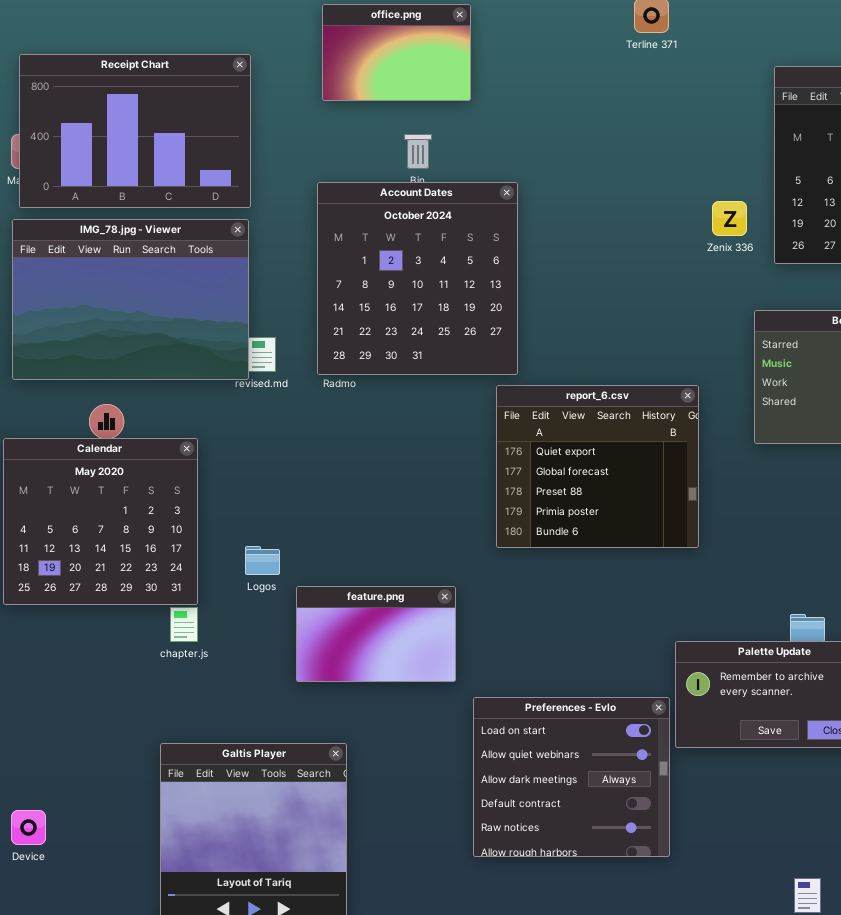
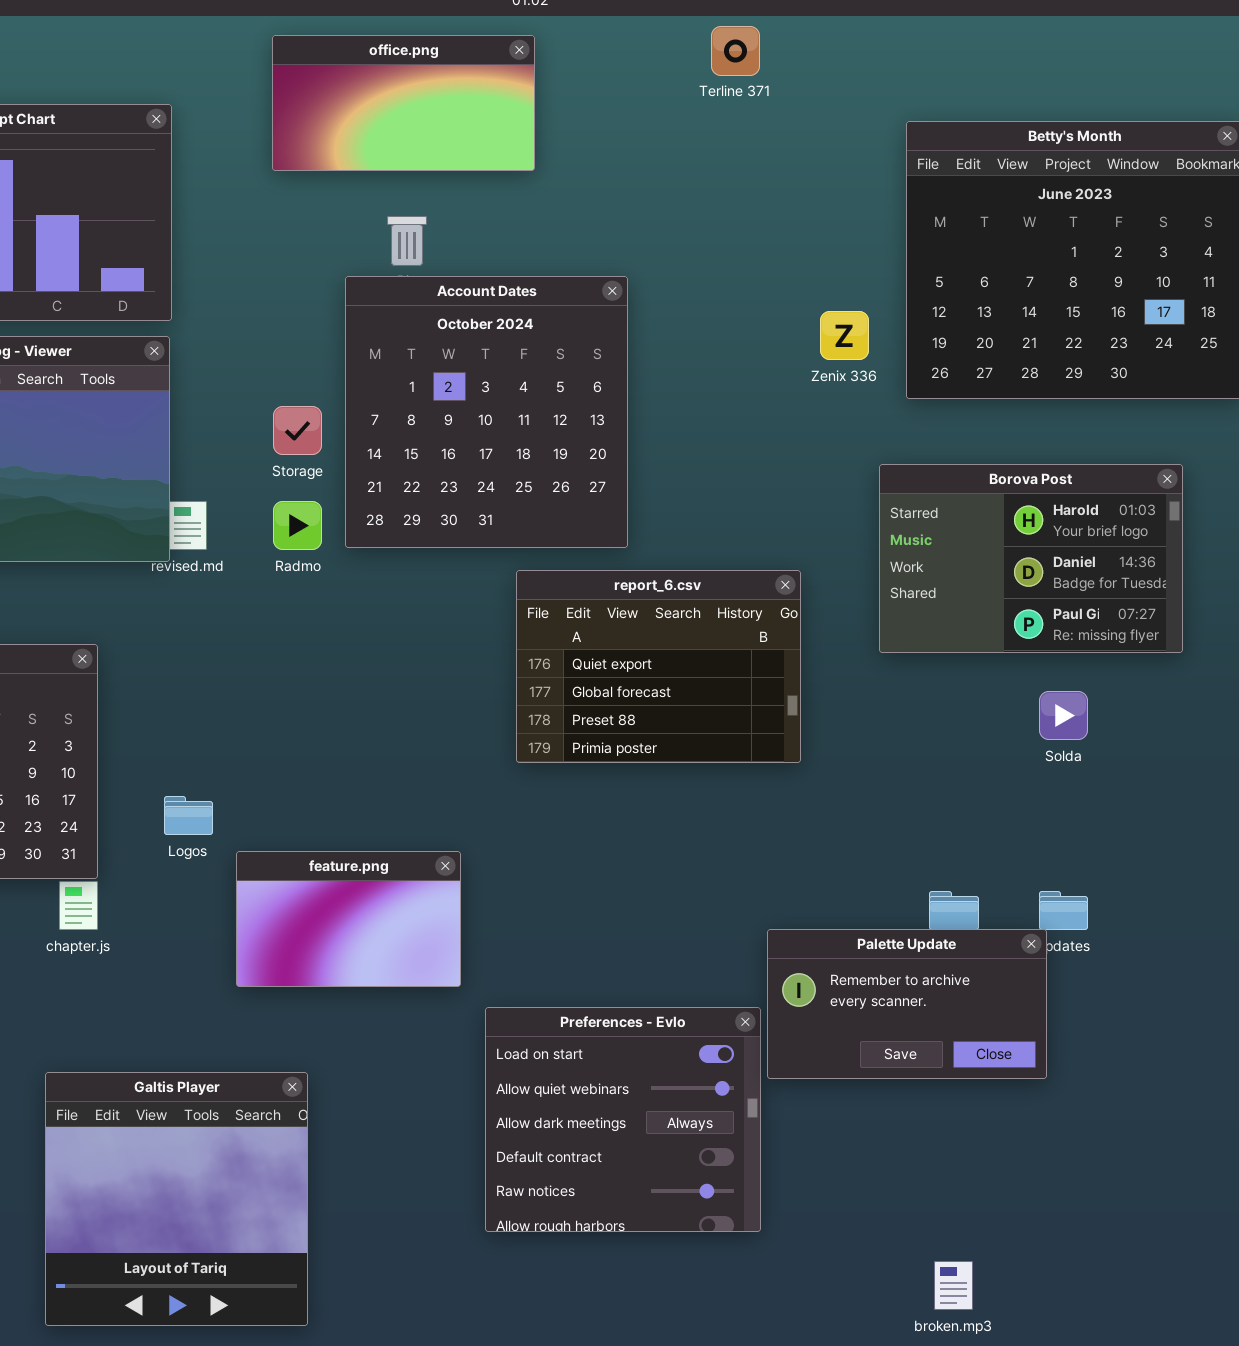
office.png: [322,4,471,101] -> [272,35,535,171], resized
Account Dates: [317,182,518,375] -> [345,276,628,548], moved
report_6.csv: [496,385,699,548] -> [516,570,801,763], resized

